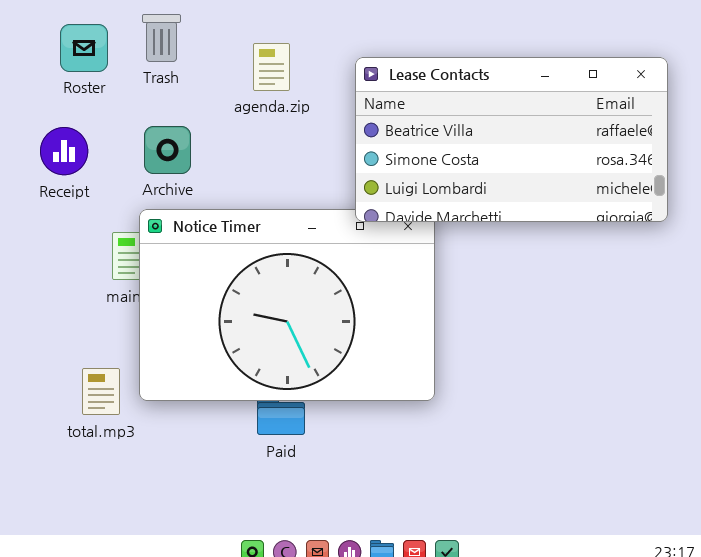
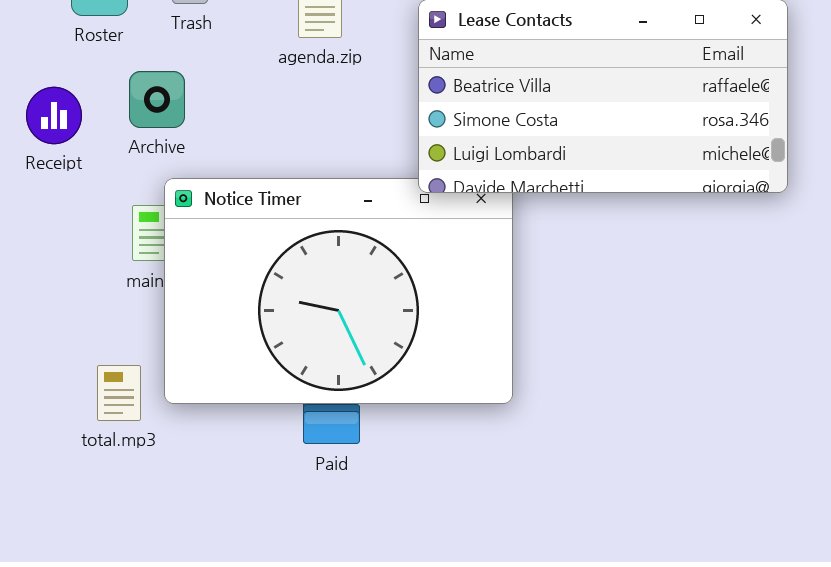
Archive: [144,126,191,174] -> [129,71,185,128], moved
Receipt: [40,127,88,175] -> [26,87,82,144], moved

